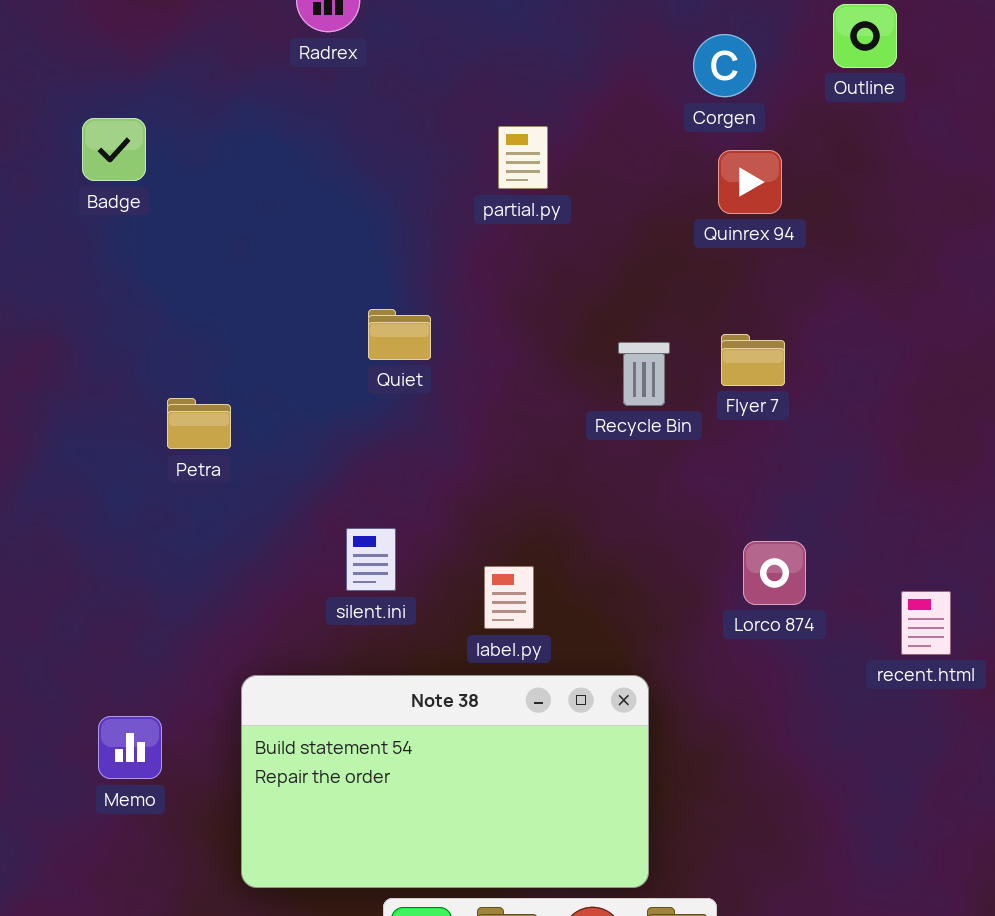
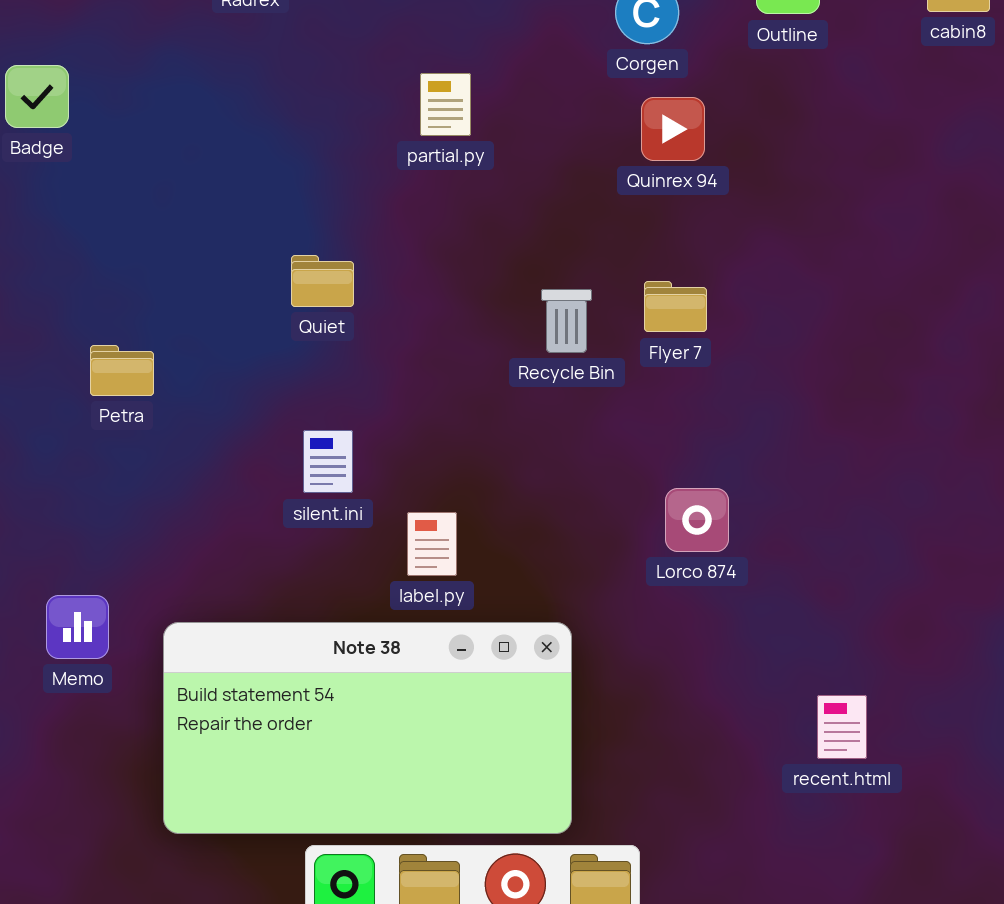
silent.ini: [346,528,396,591] -> [303,430,353,493], moved
recent.html: [901,591,951,655] -> [817,695,867,759], moved
Memo: [98,716,162,779] -> [46,595,109,659], moved

